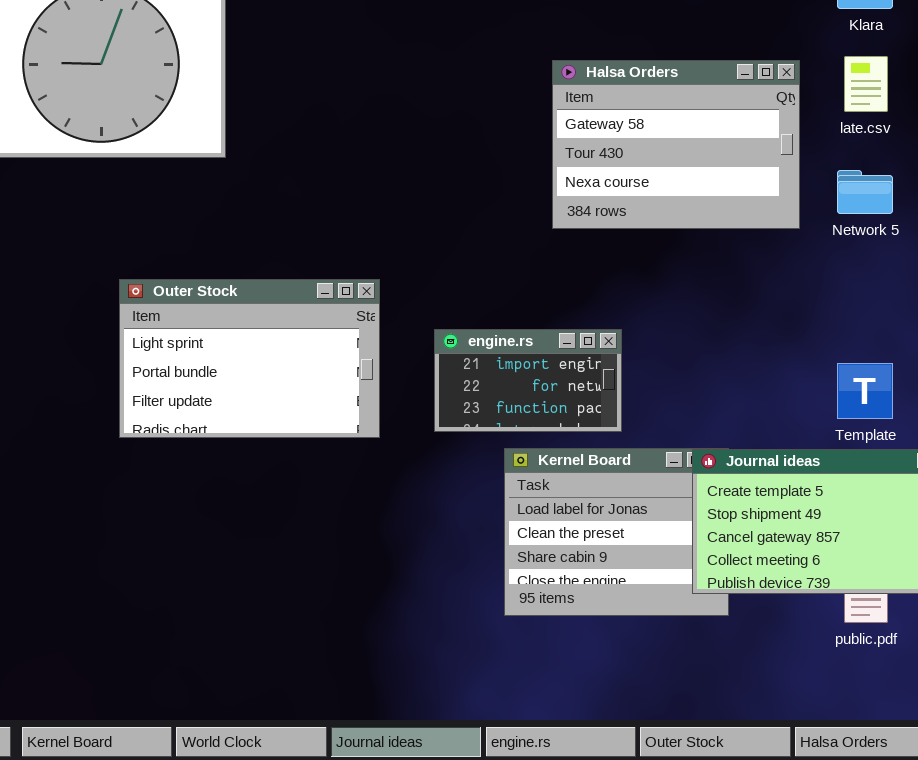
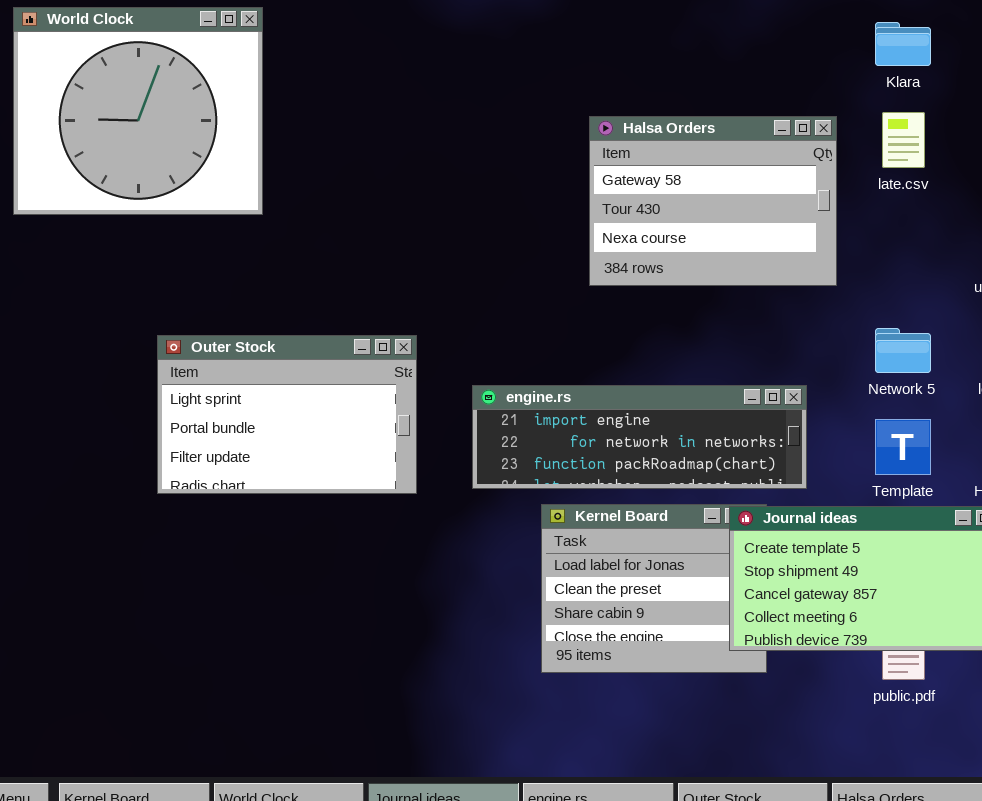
Network 5: [837,170,893,214] -> [875,328,931,373], moved
engine.rs: [434,329,622,432] -> [472,385,807,489], resized

